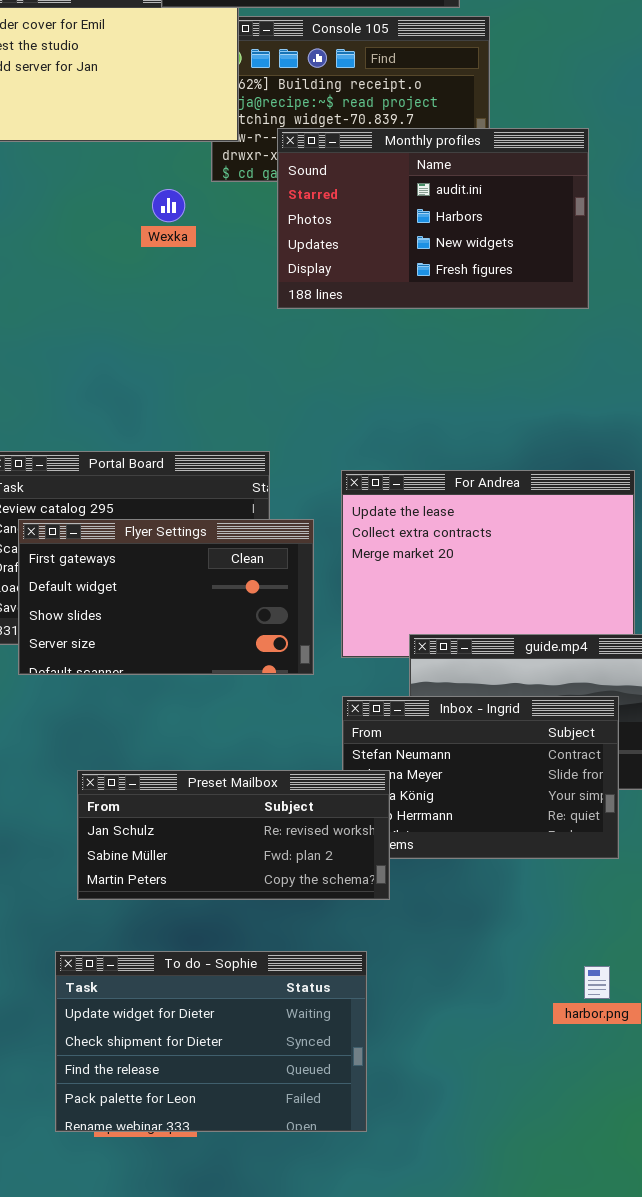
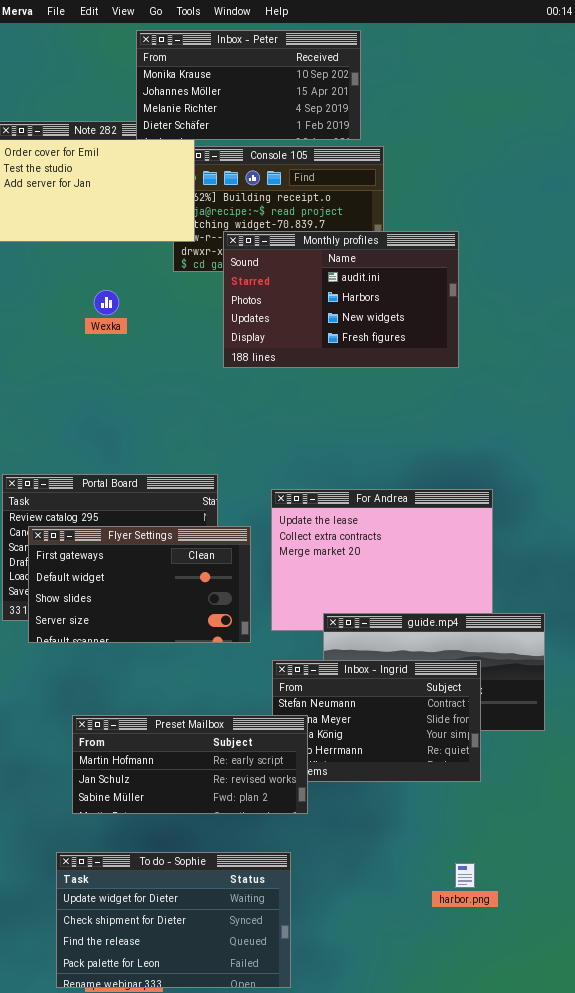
Wexka: [152,189,185,222] -> [94,290,119,315], moved
Preset Mailbox: [77,770,390,900] -> [72,715,308,814], scrolled up 1 row

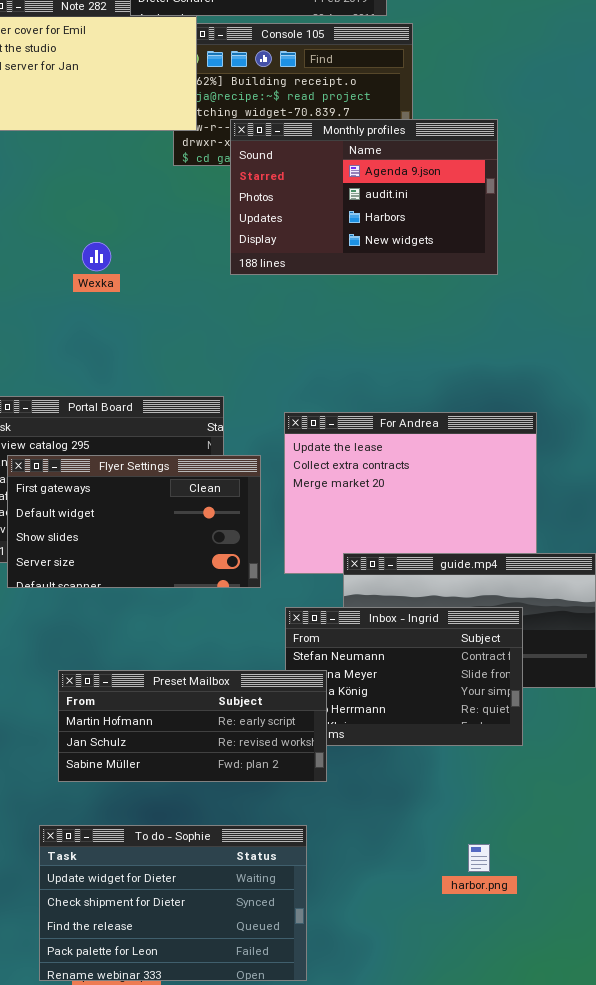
Monthly profiles: [223,231,459,368] -> [230,119,498,275], scrolled up 1 row
Wexka: [94,290,119,315] -> [82,242,111,271], moved
harbor.png: [455,863,475,888] -> [468,844,490,872], moved

